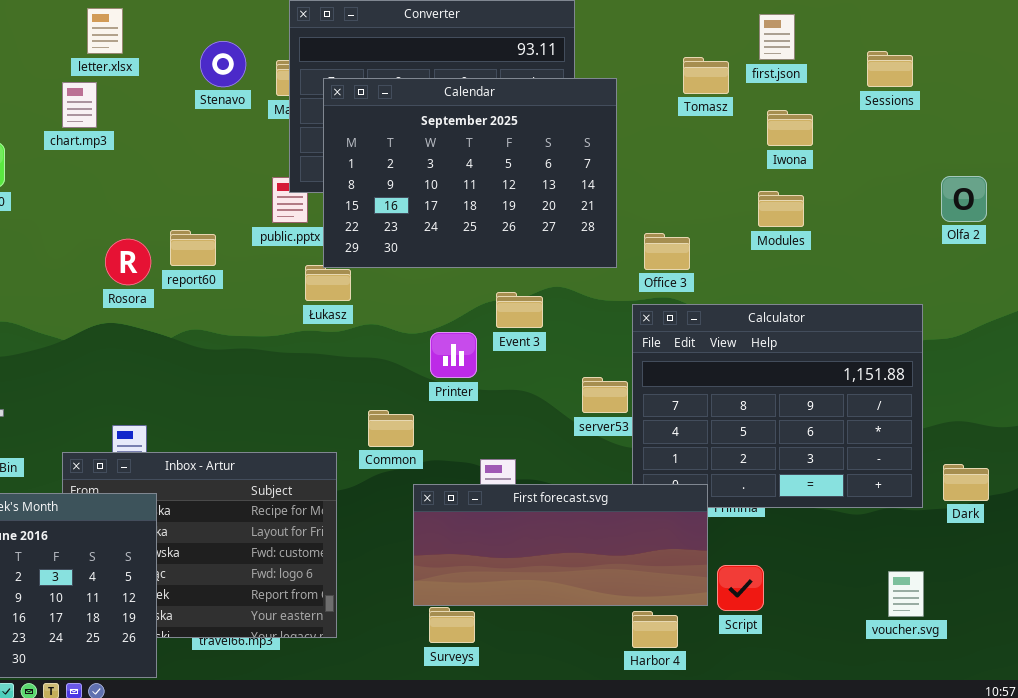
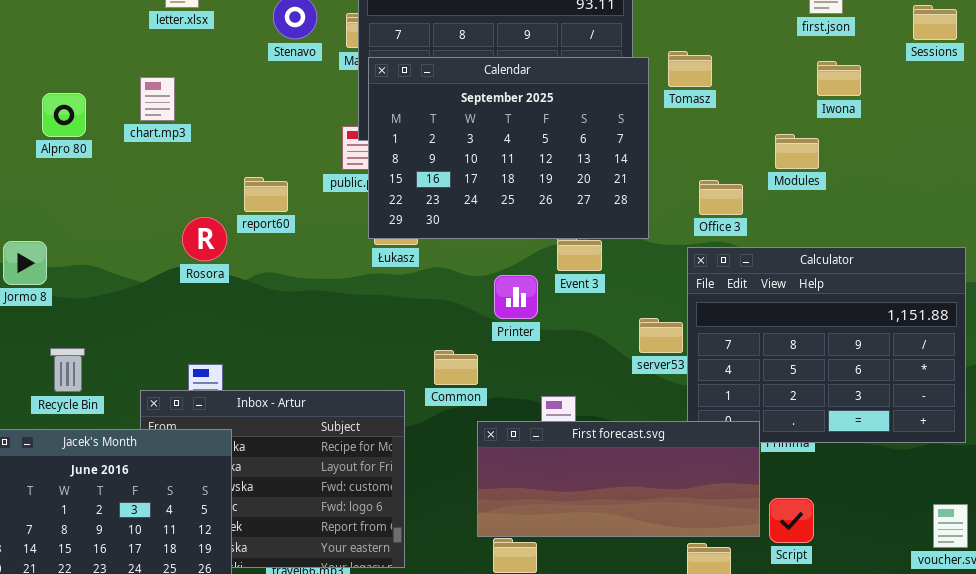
Tomasz: [683,57,729,94] -> [668,51,712,87], moved
Calendar: [323,78,617,268] -> [368,57,649,239], moved
chart.mp3: [62,82,97,128] -> [140,77,175,121], moved
Modules: [758,191,804,227] -> [775,134,819,169], moved
Rosora: [105,239,151,285] -> [182,217,227,261], moved

